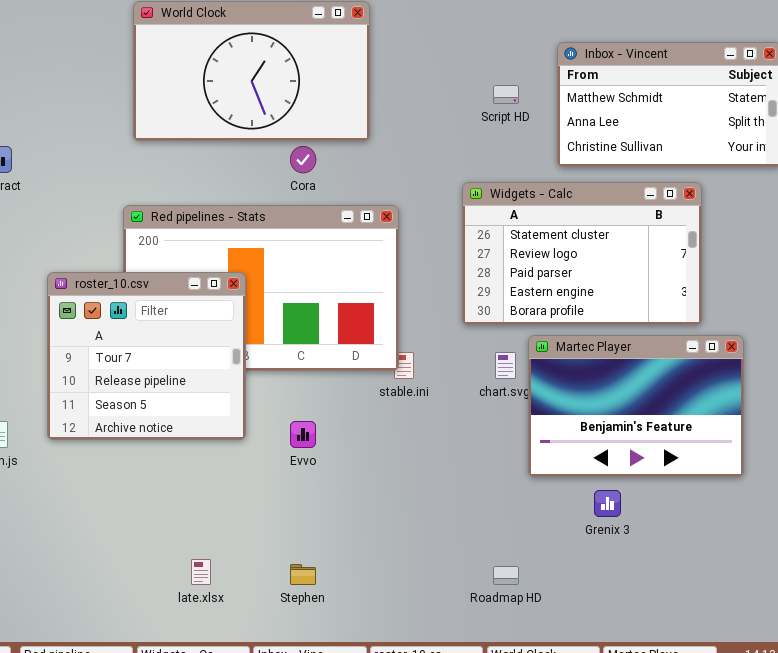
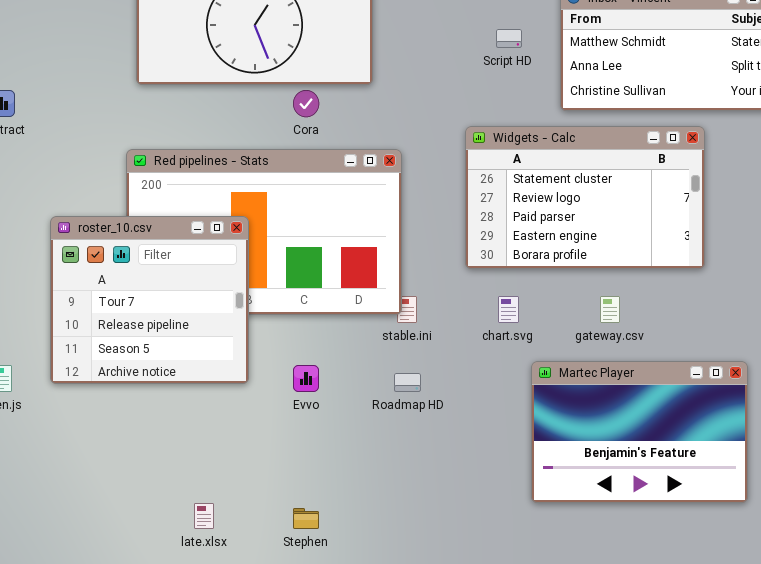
Martec Player: [528,335,744,477] -> [531,361,748,503], moved
Roadmap HD: [493,566,519,585] -> [394,373,421,392], moved

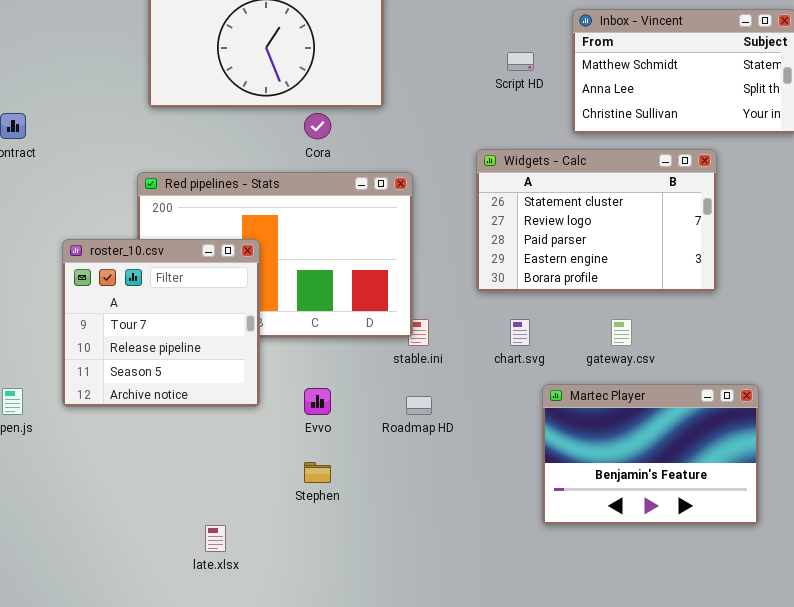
Stephen: [293,508,319,529] -> [304,462,331,483], moved

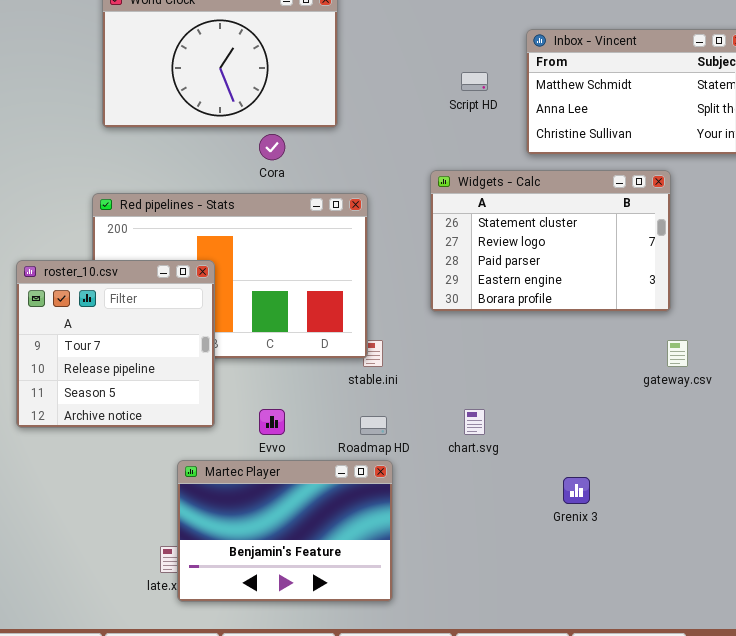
chart.svg: [510,319,530,346] -> [464,409,485,435], moved
gateway.csv: [611,319,632,346] -> [667,340,688,367], moved
Martec Player: [542,384,759,525] -> [177,460,393,602], moved

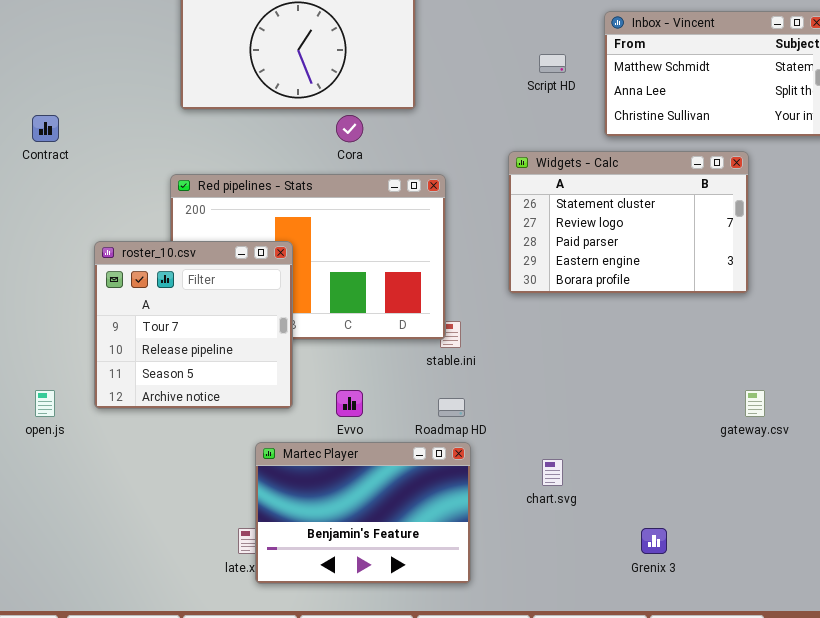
gateway.csv: [667,340,688,367] -> [745,390,765,417], moved
chart.svg: [464,409,485,435] -> [542,459,563,486], moved
Grenix 3: [563,477,590,504] -> [641,528,667,554], moved

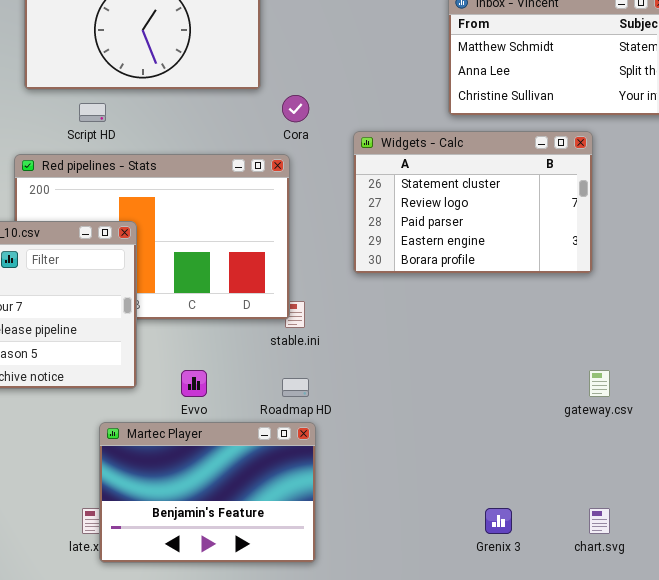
Script HD: [539,54,566,73] -> [79,103,106,122], moved
Cora: [336,115,363,142] -> [282,95,309,122], moved
chart.svg: [542,459,563,486] -> [589,508,610,534], moved

